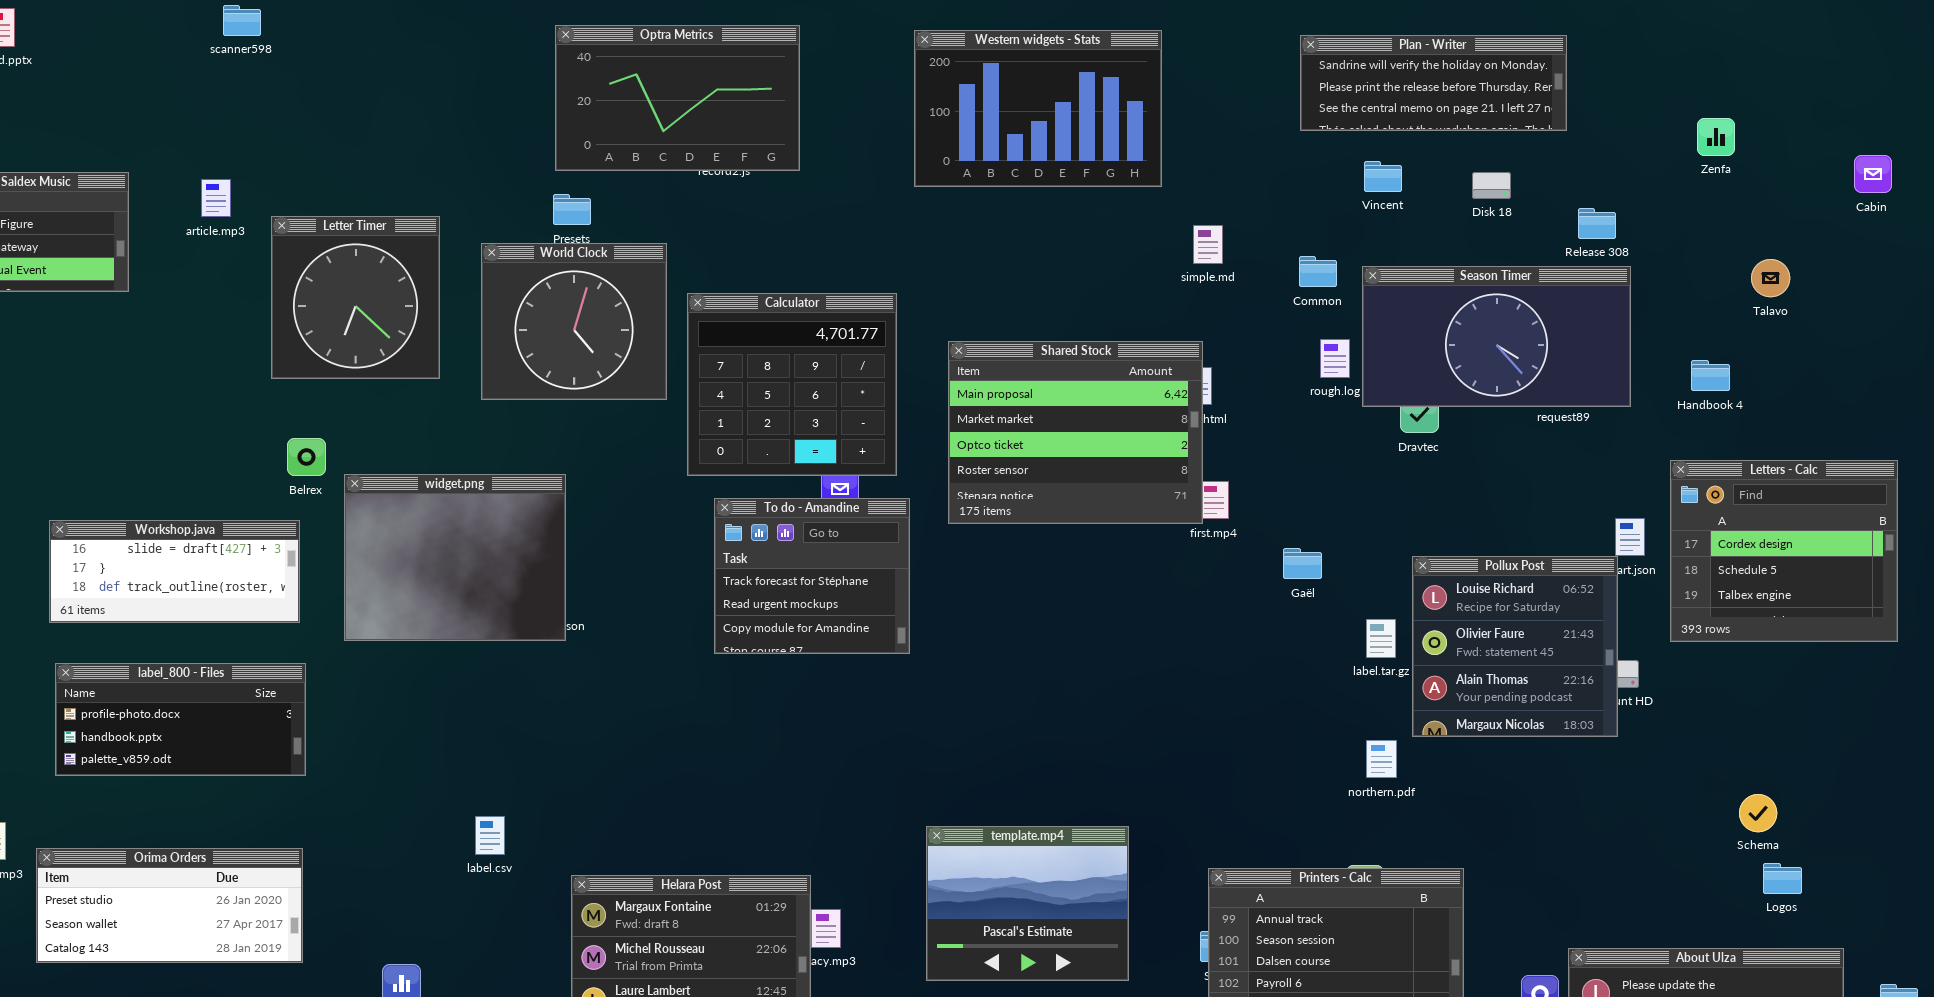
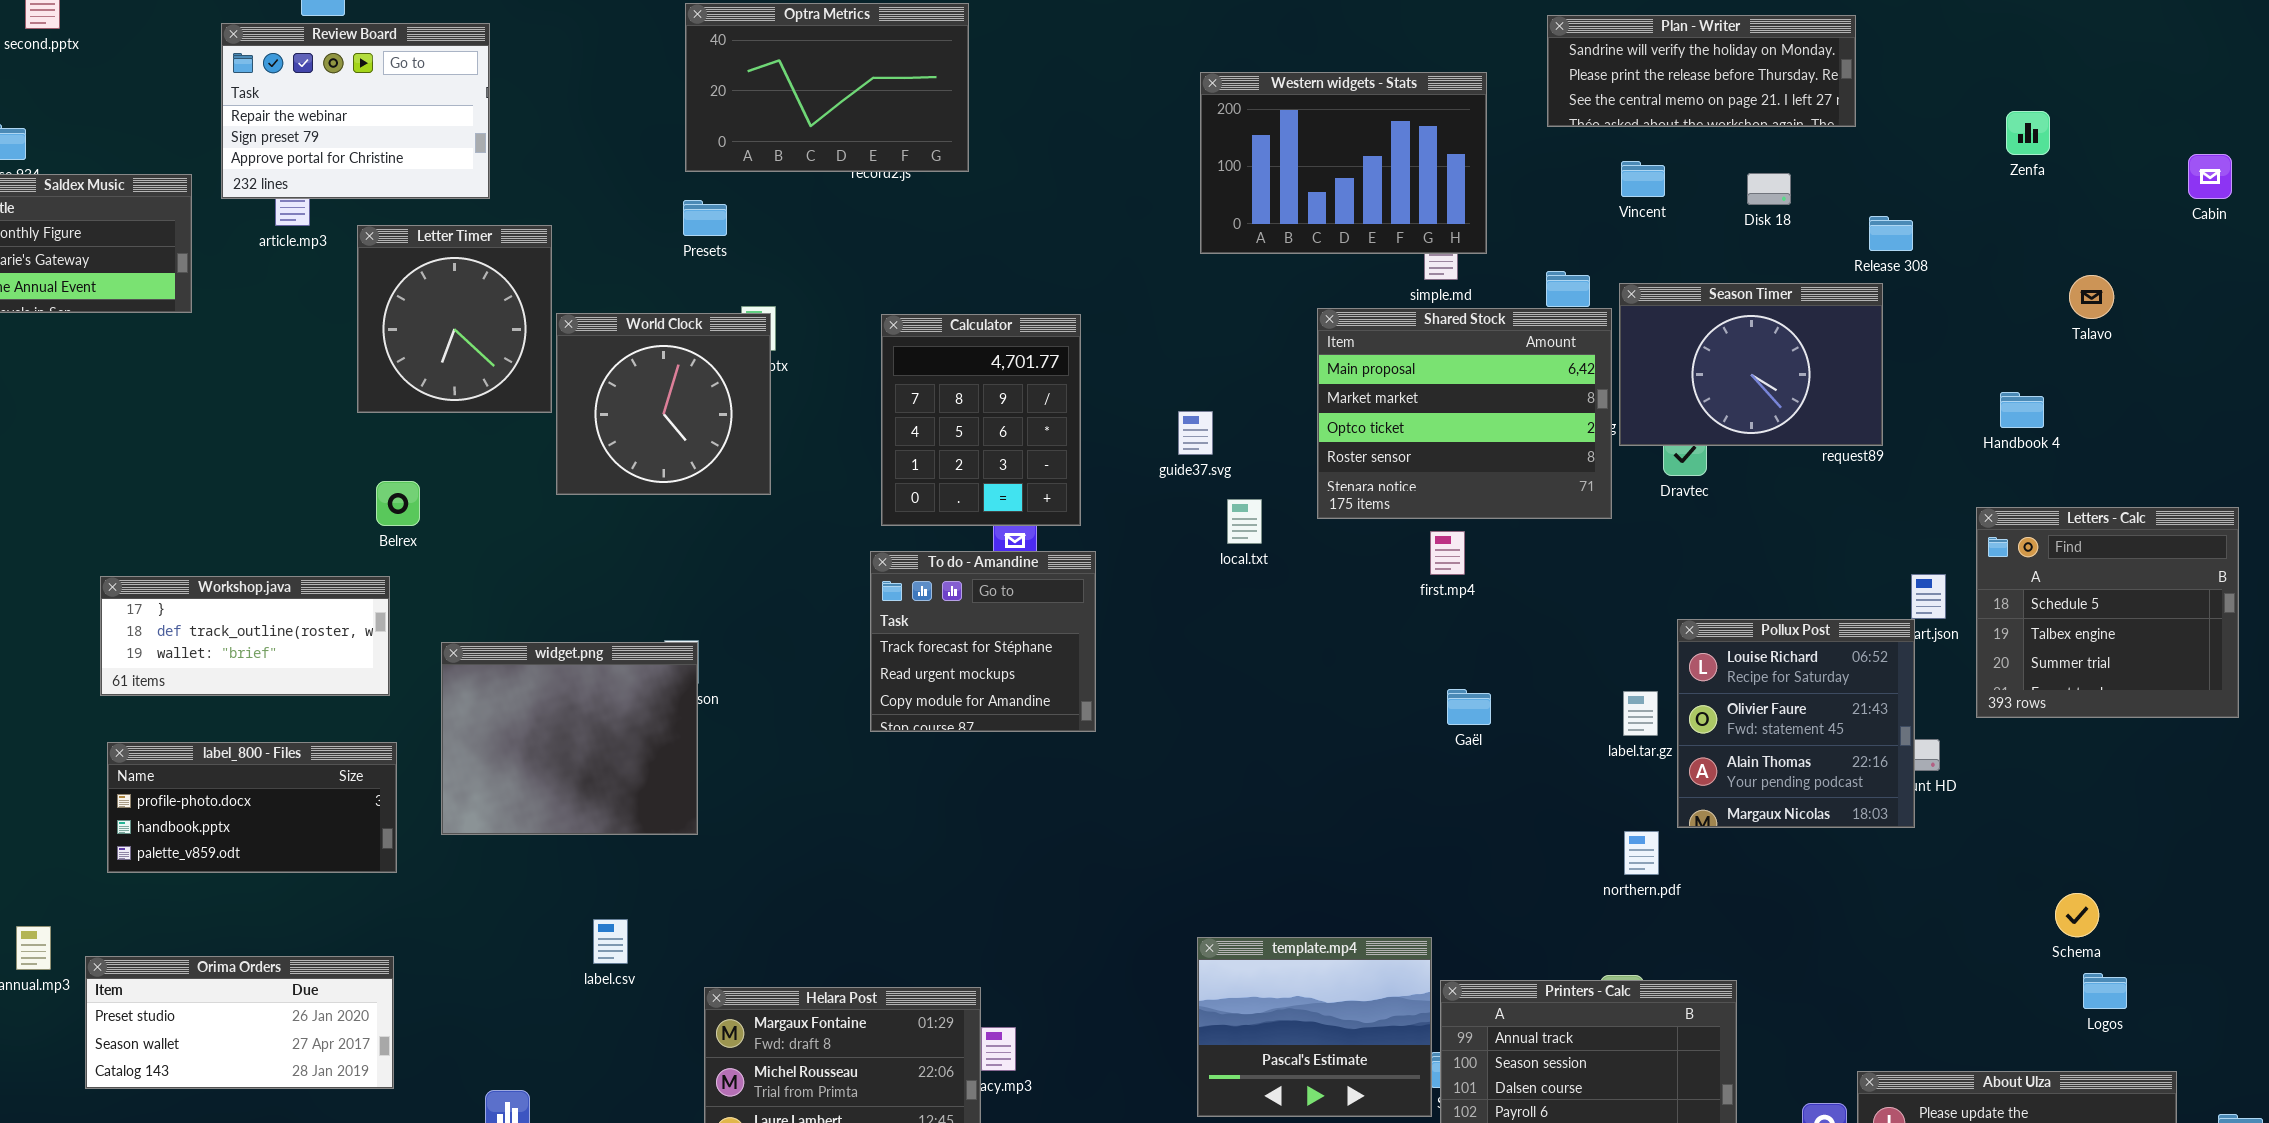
Western widgets - Stats: [914,30,1162,187] -> [1200,72,1487,254], moved
Review Board: none -> [221,23,490,199], opened
World Clock: [481,243,667,400] -> [556,313,771,495], moved
Season Timer: [1362,266,1631,407] -> [1619,283,1883,446], resized
Calculator: [687,293,897,476] -> [881,314,1081,526], resized
Shared Stock: [948,341,1203,524] -> [1317,308,1612,519], moved
Letters - Calc: [1670,460,1898,642] -> [1976,507,2239,718], scrolled down 1 row
widget.png: [344,474,566,641] -> [441,642,698,835], moved
Workshop.java: [49,520,300,623] -> [100,576,390,696], scrolled down 1 row
Gaël: [1283,548,1322,579] -> [1447,689,1491,725], moved
template.mp4: [926,826,1129,981] -> [1197,937,1432,1117], moved

